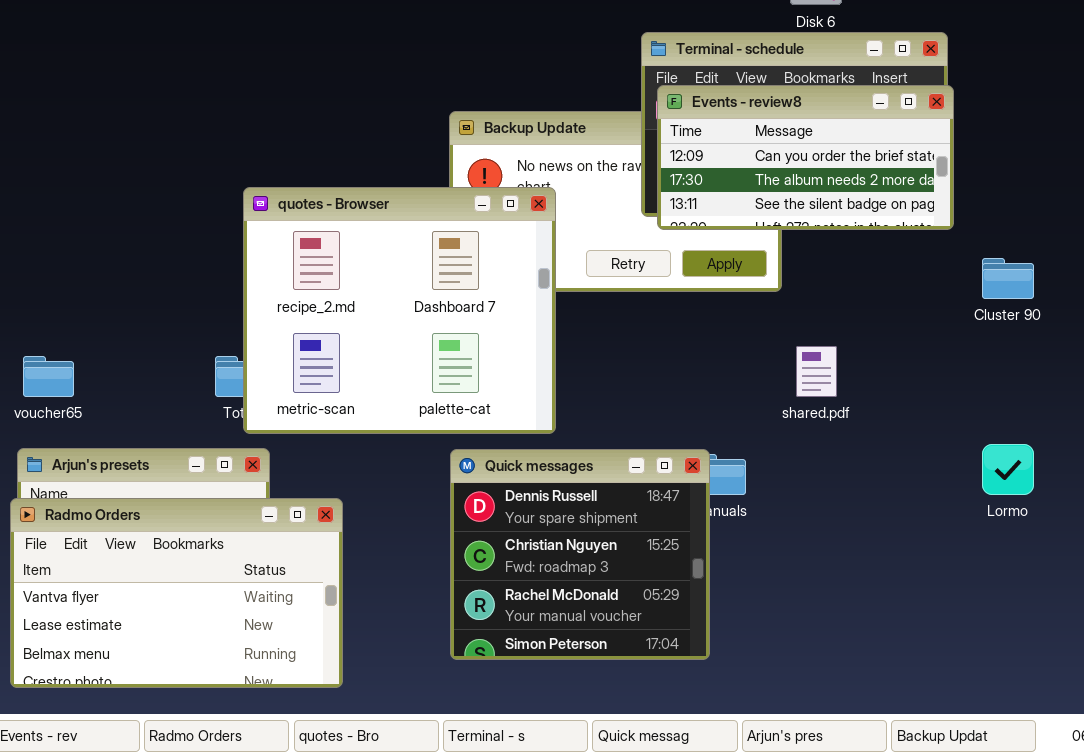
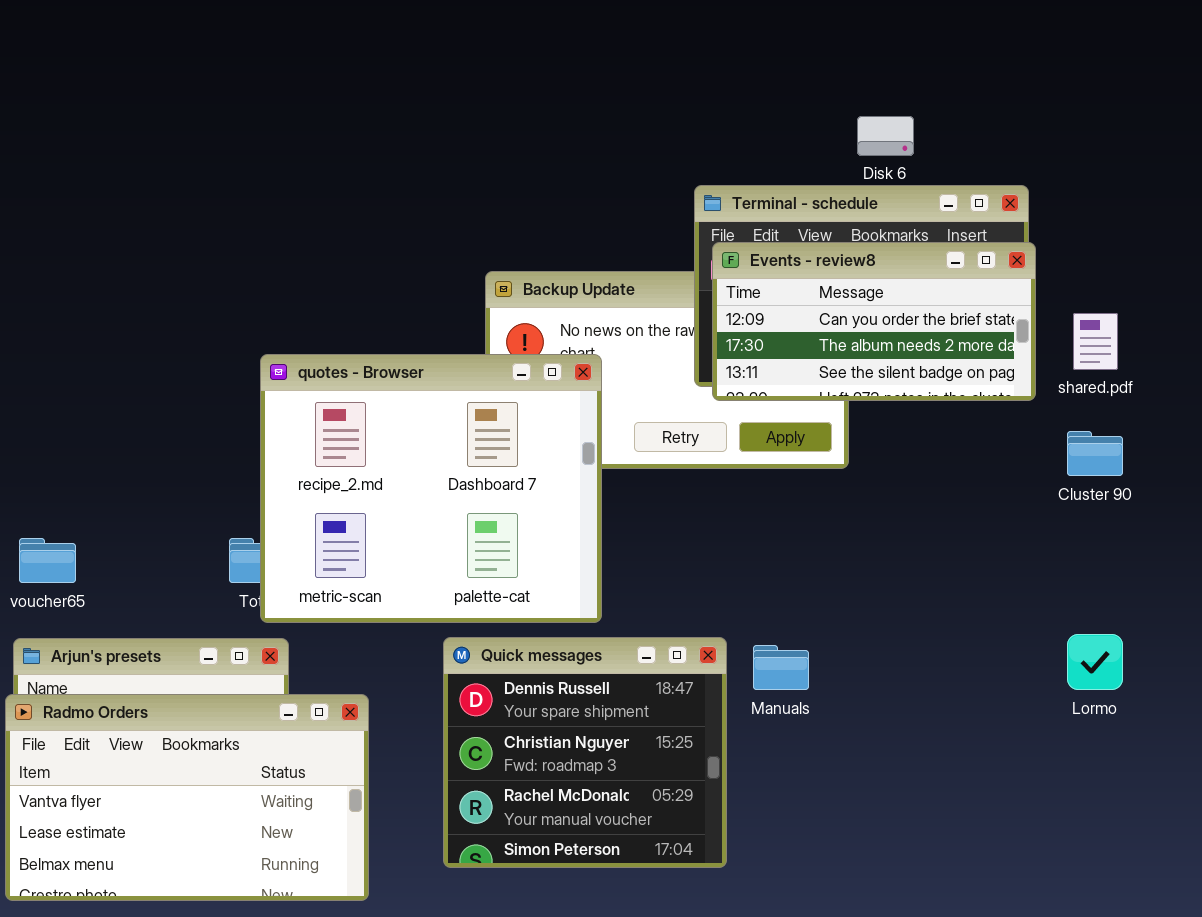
shared.pdf: [796,346,837,397] -> [1073,313,1118,370], moved
Quick messages: [450,449,710,660] -> [443,637,727,868], moved

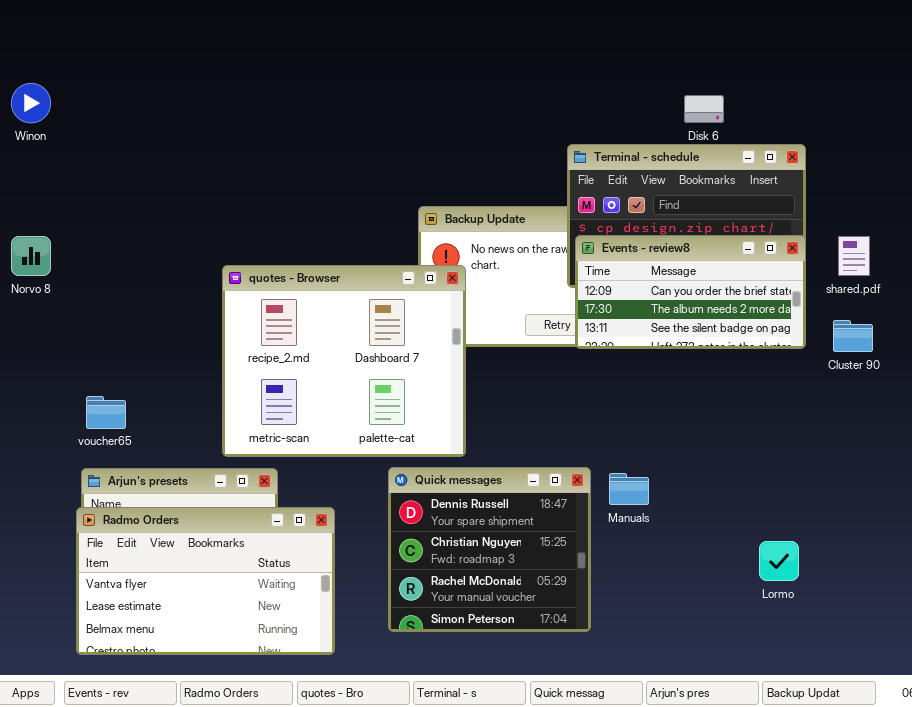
Events - review8: [712,242,1036,401] -> [575,235,806,349], moved
quotes - Browser: [260,354,602,623] -> [222,265,466,457], moved
Lormo: [1067,634,1123,690] -> [759,541,799,581], moved

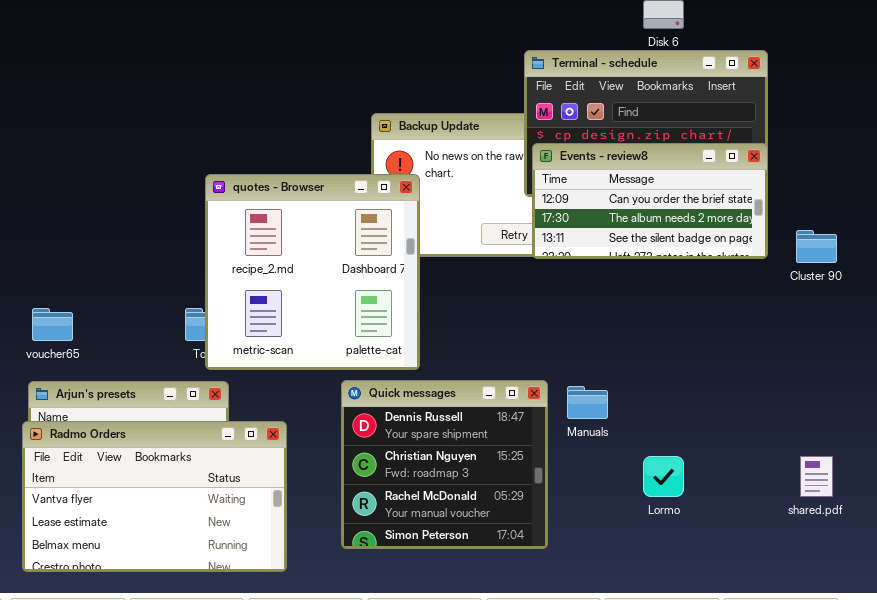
shared.pdf: [838,236,870,276] -> [800,456,833,497], moved
quotes - Browser: [222,265,466,457] -> [205,174,420,370], resized
Lormo: [759,541,799,581] -> [643,456,684,497], moved

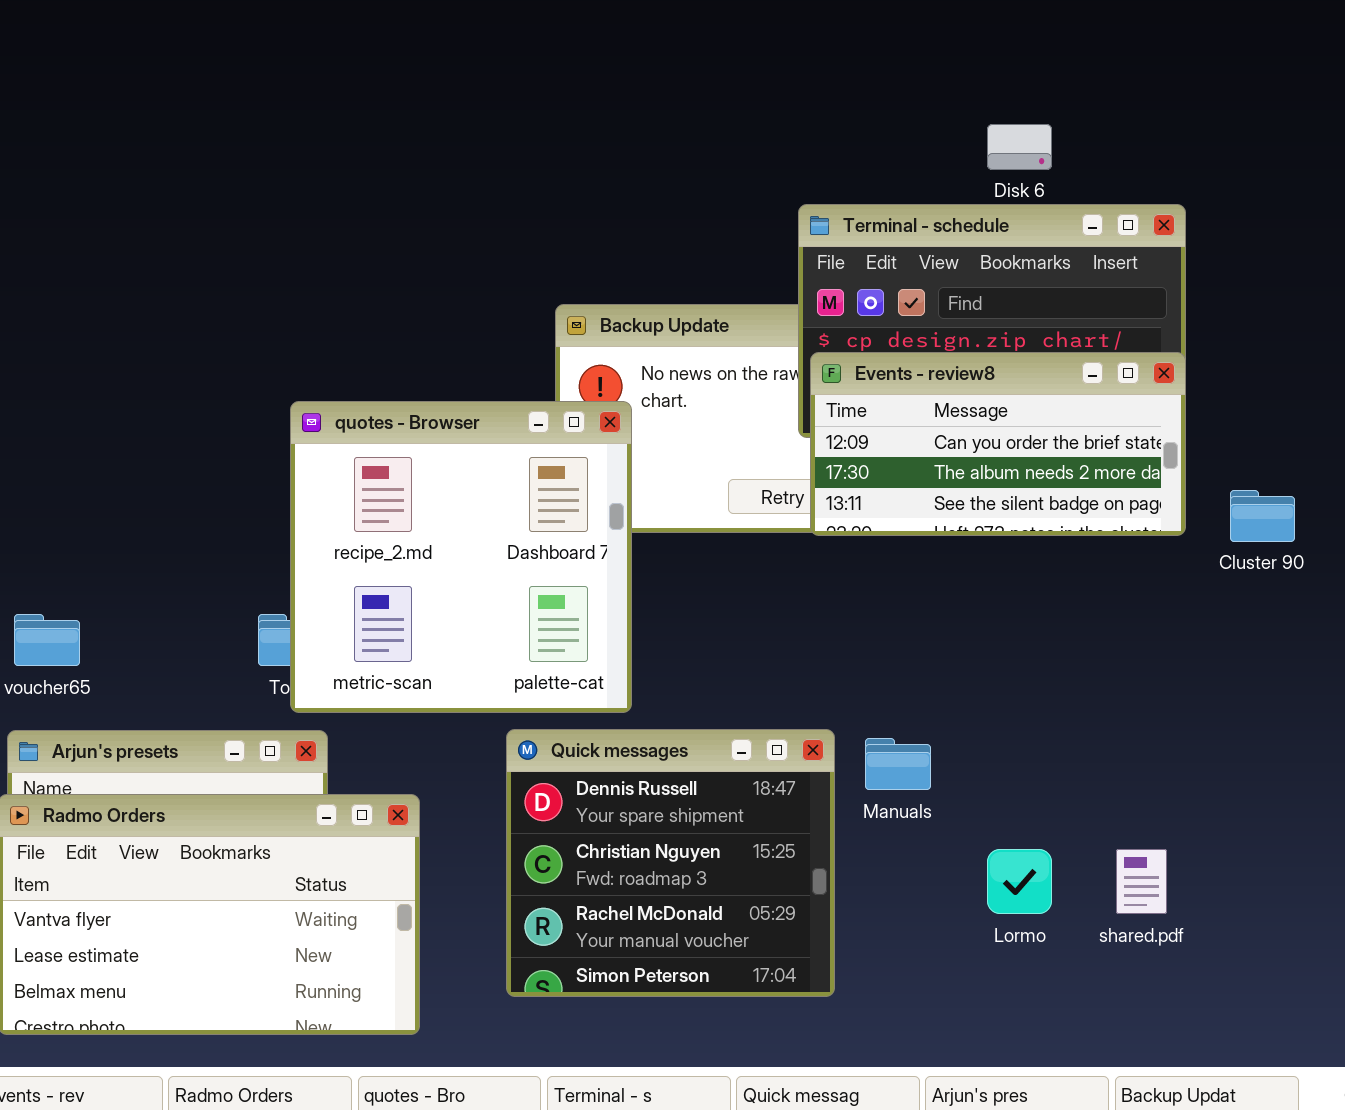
shared.pdf: [800,456,833,497] -> [1116,849,1167,914], moved

